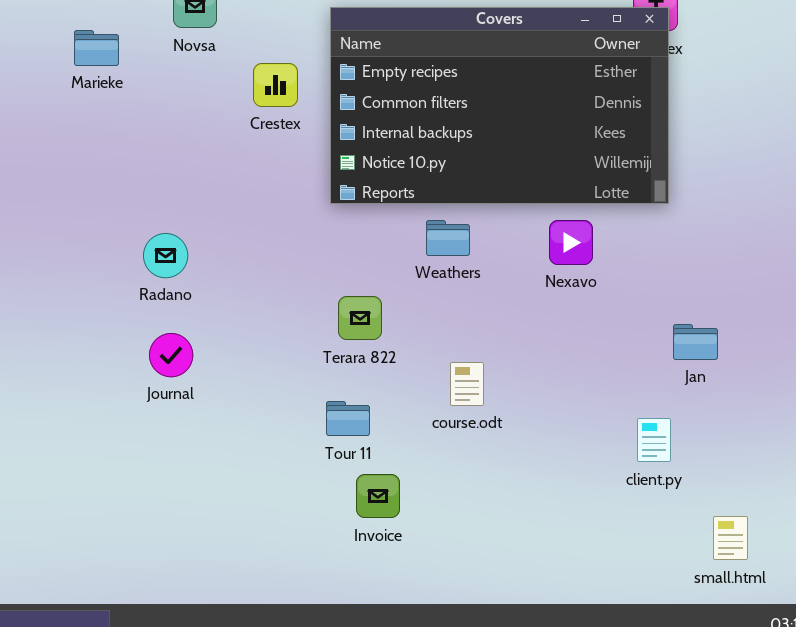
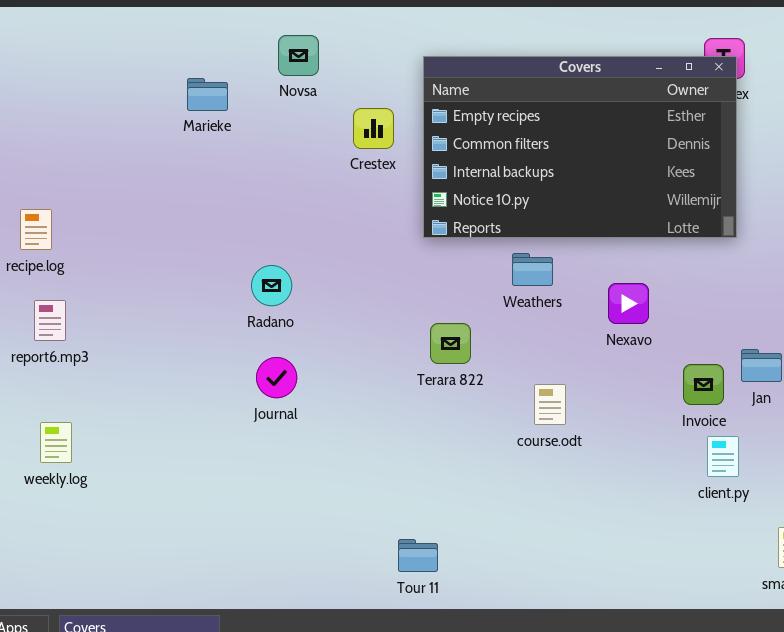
Nexavo: [549,220,593,265] -> [608,283,649,324], moved
Tour 11: [326,401,370,436] -> [398,539,438,572], moved
Invoice: [356,474,400,518] -> [683,364,724,405], moved

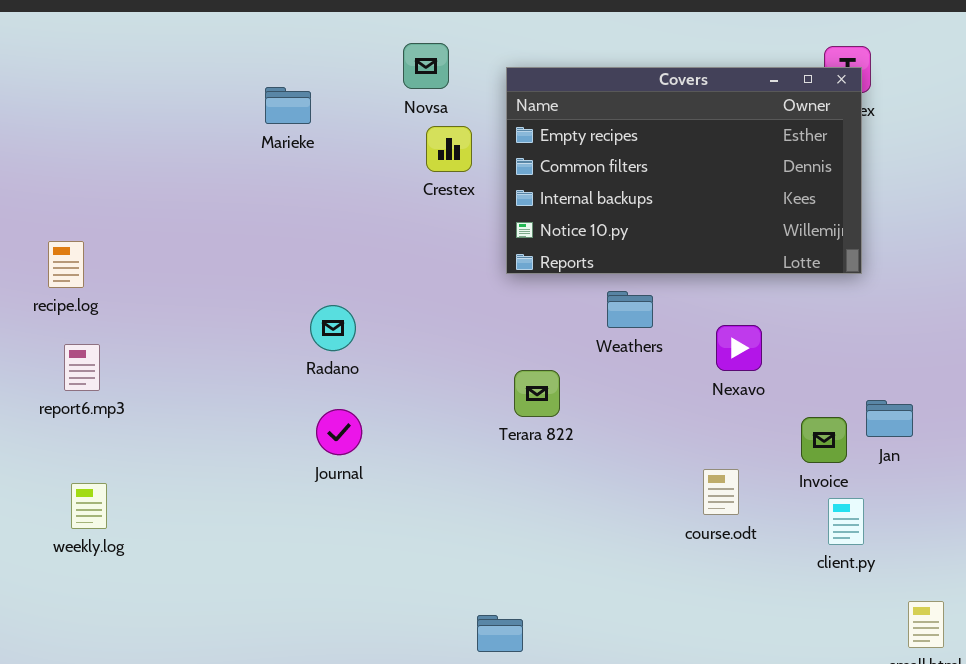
Novsa: [278,35,319,76] -> [403,43,449,89], moved
Marieke: [187,78,228,111] -> [265,87,311,124], moved
course.odt: [534,384,566,425] -> [703,469,739,515], moved

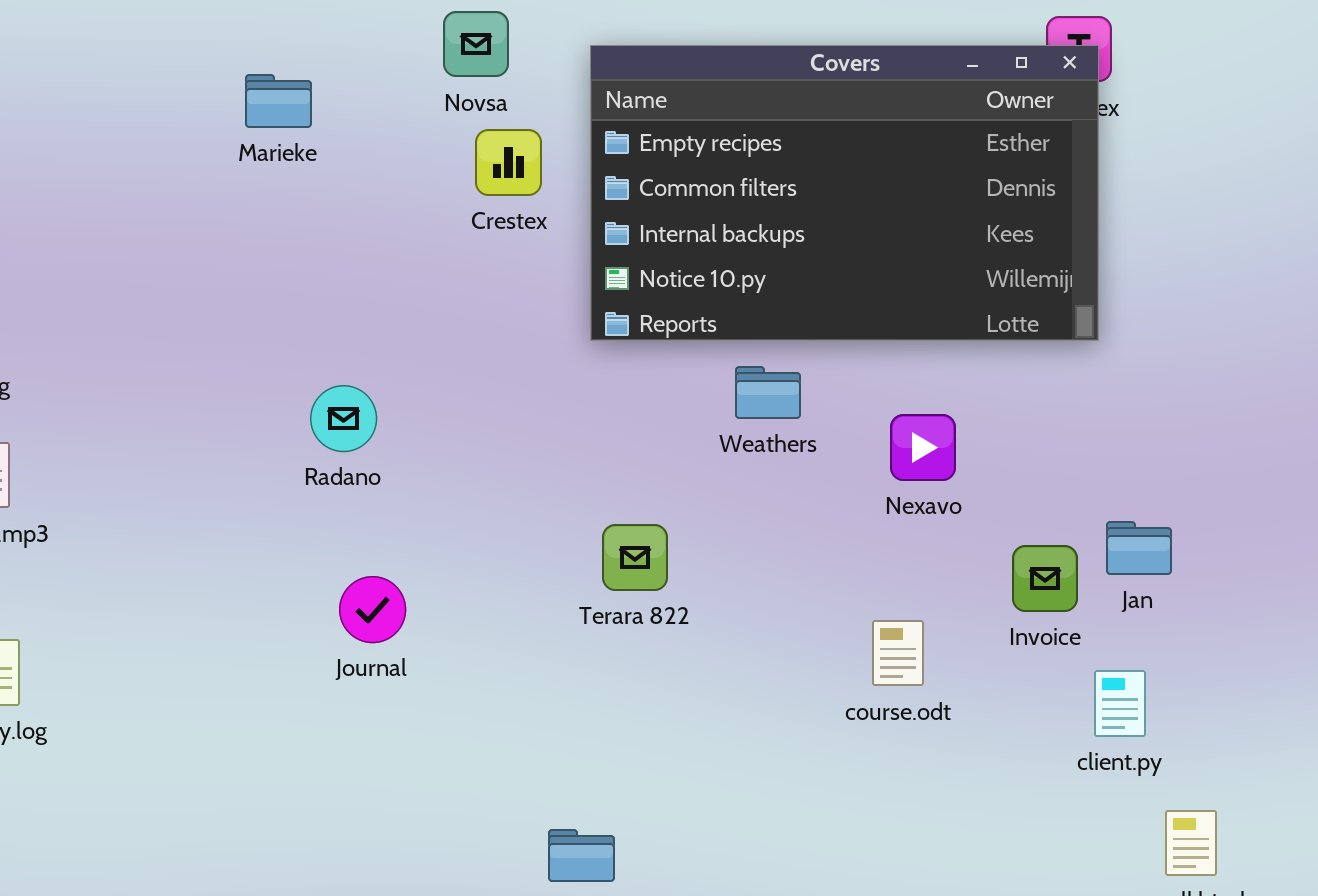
Terara 822: [514,370,560,417] -> [602,524,668,591], moved
Journal: [316,409,362,455] -> [339,576,406,643], moved
client.py: [828,498,864,545] -> [1094,670,1146,737], moved

